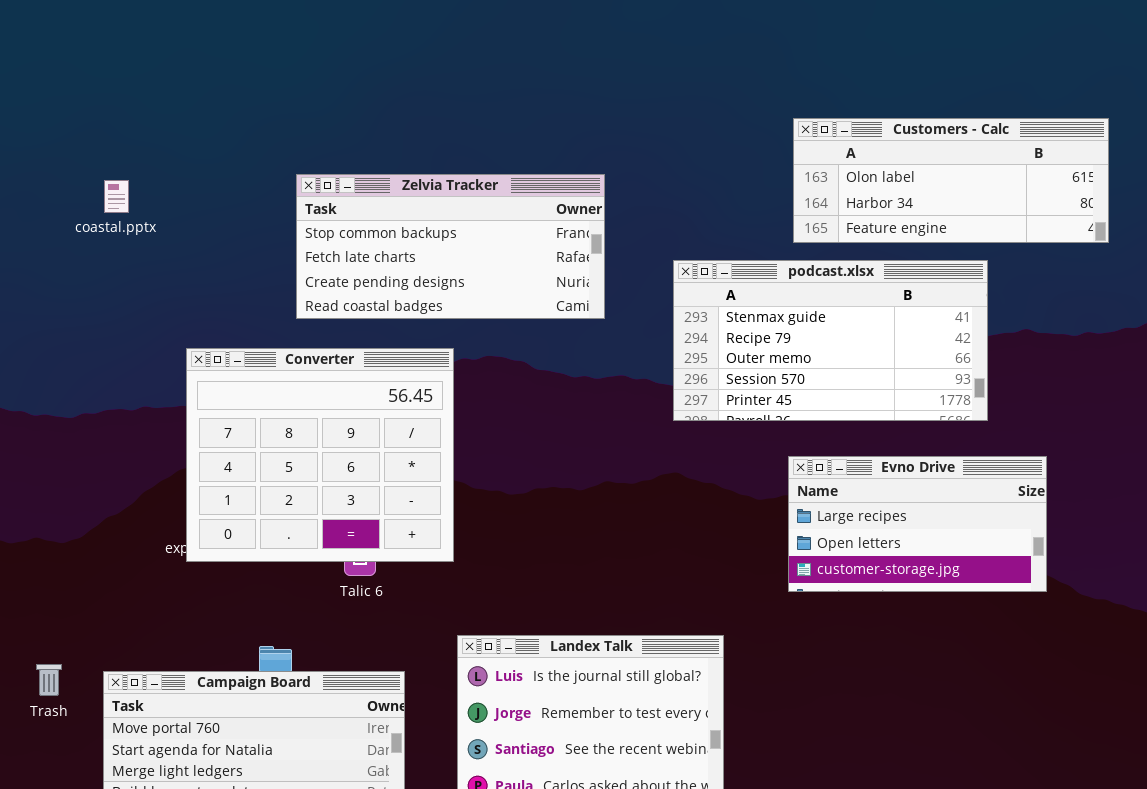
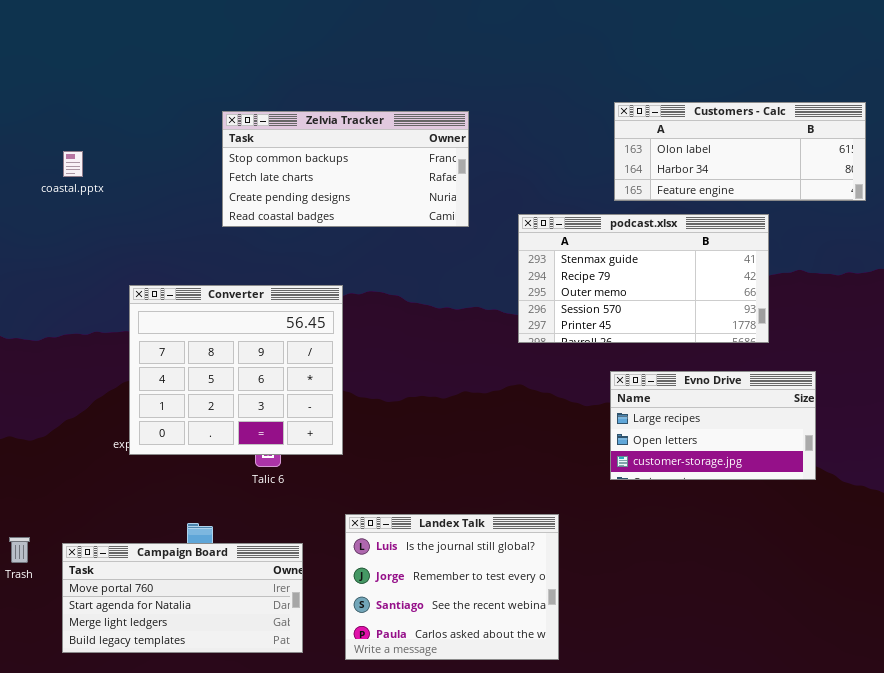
Zelvia Tracker: [296,174,605,319] -> [222,111,469,227], moved

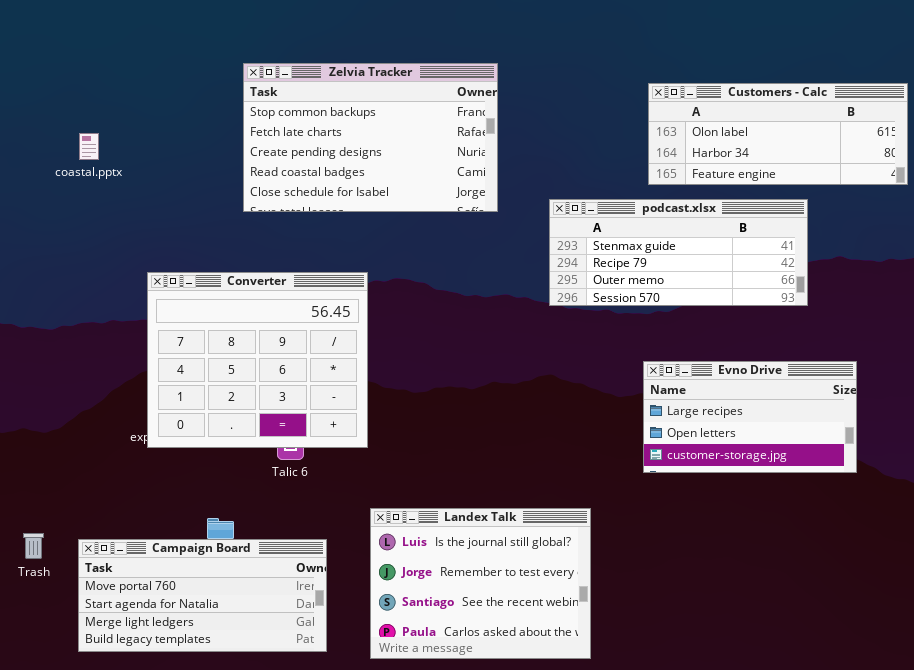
Zelvia Tracker: [222,111,469,227] -> [243,63,498,212], resized
podcast.xlsx: [518,214,769,343] -> [549,199,808,306], resized

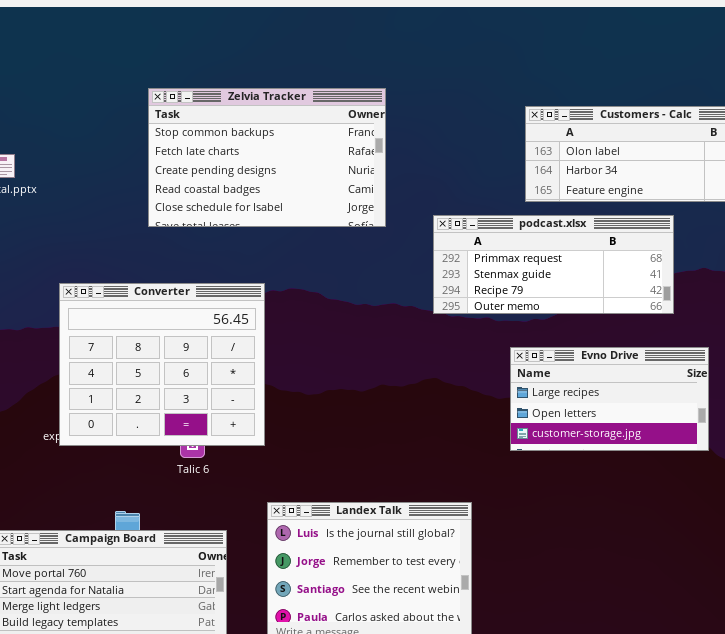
podcast.xlsx: [549,199,808,306] -> [433,215,674,314], scrolled up 1 row
Evno Drive: [643,361,857,473] -> [510,347,709,451], moved

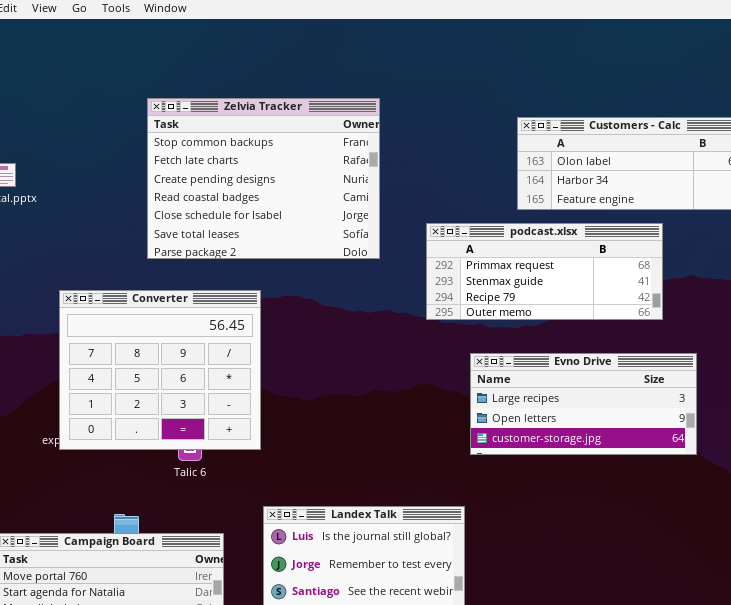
Zelvia Tracker: [148,88,386,227] -> [147,98,380,259], resized
Evno Drive: [510,347,709,451] -> [470,353,697,455], resized

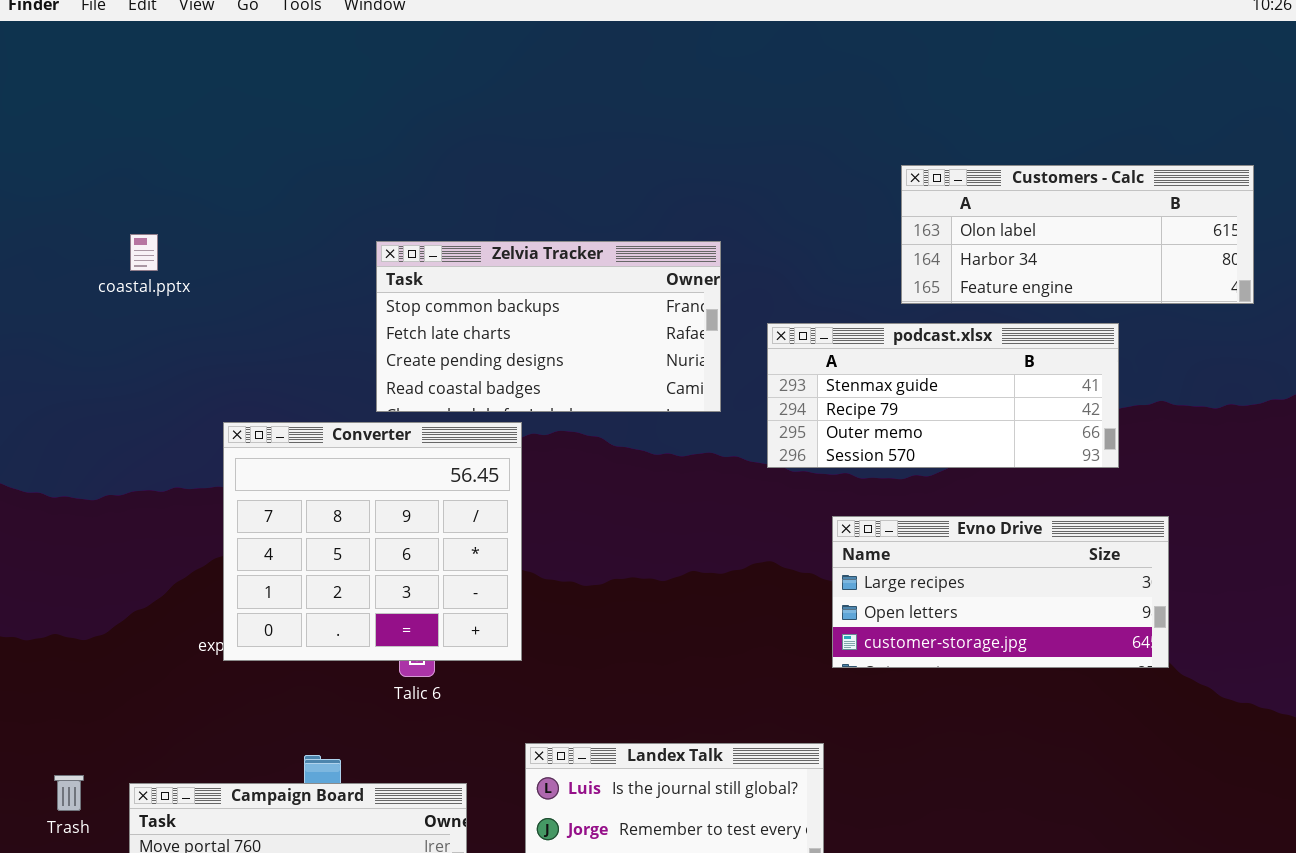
Zelvia Tracker: [147,98,380,259] -> [376,241,721,412], moved, resized
podcast.xlsx: [426,223,663,320] -> [767,323,1119,468], scrolled down 1 row

